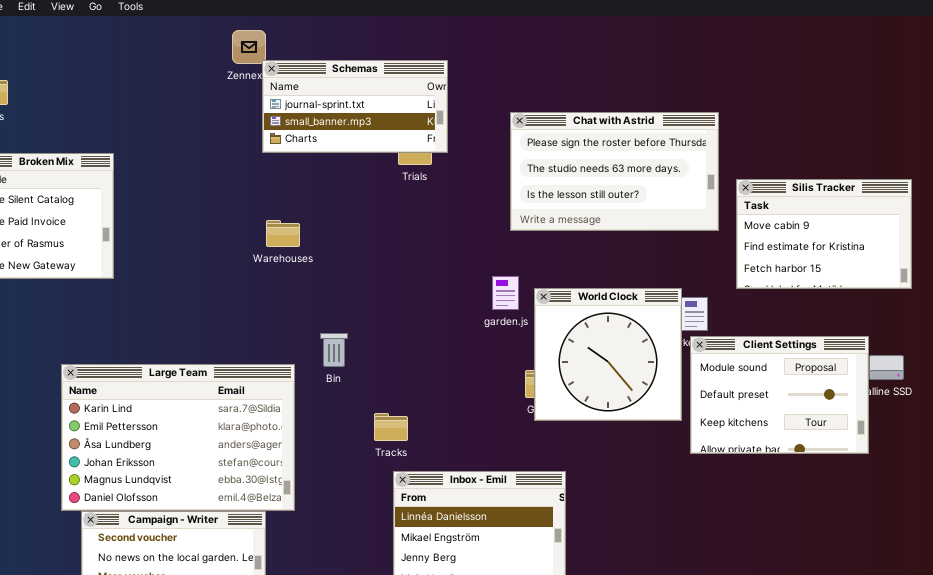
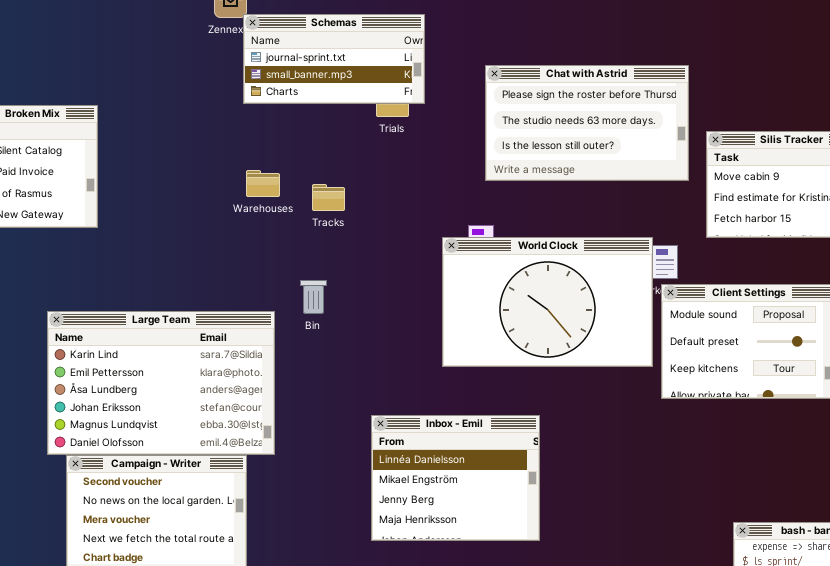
World Clock: [534,288,682,421] -> [442,237,653,367], resized
Tracks: [374,413,408,441] -> [312,184,345,211], moved

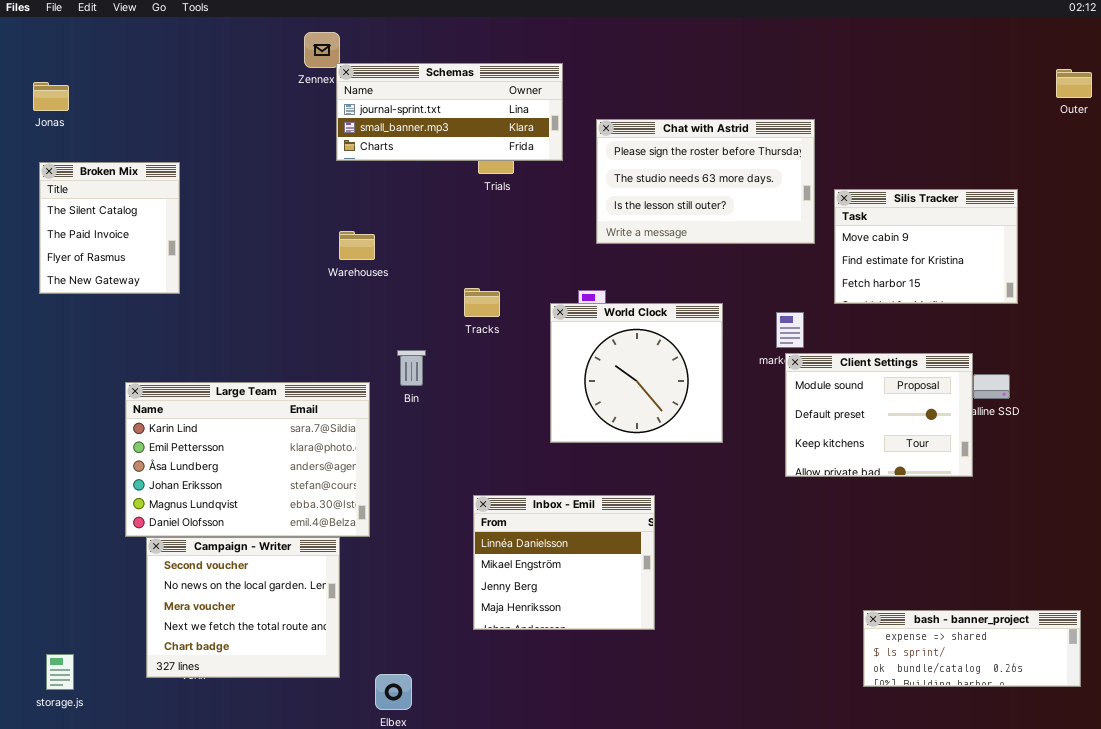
Schemas: [243,14,425,104] -> [336,63,563,161], resized
Tracks: [312,184,345,211] -> [464,288,500,317], moved
World Clock: [442,237,653,367] -> [550,303,723,443], resized

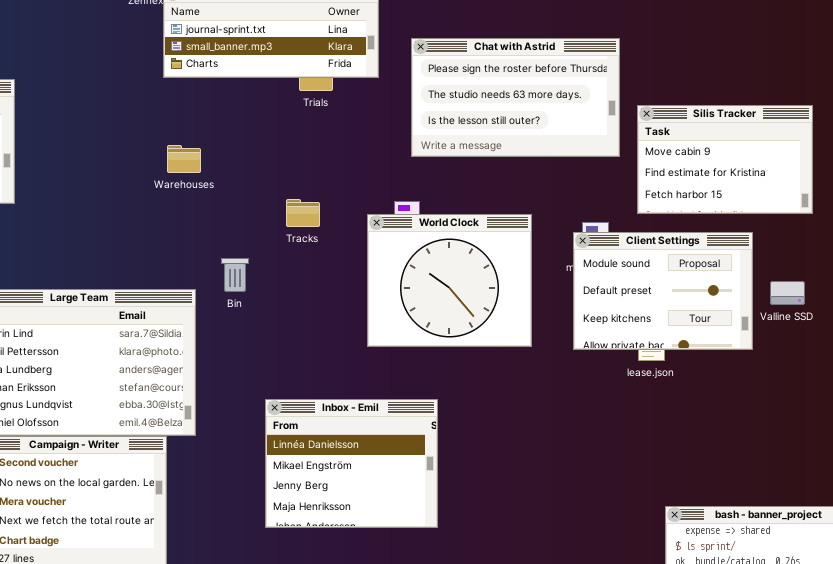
Client Settings: [785,353,973,477] -> [573,232,753,350], moved
Inbox - Emil: [473,495,655,630] -> [265,399,438,528], moved

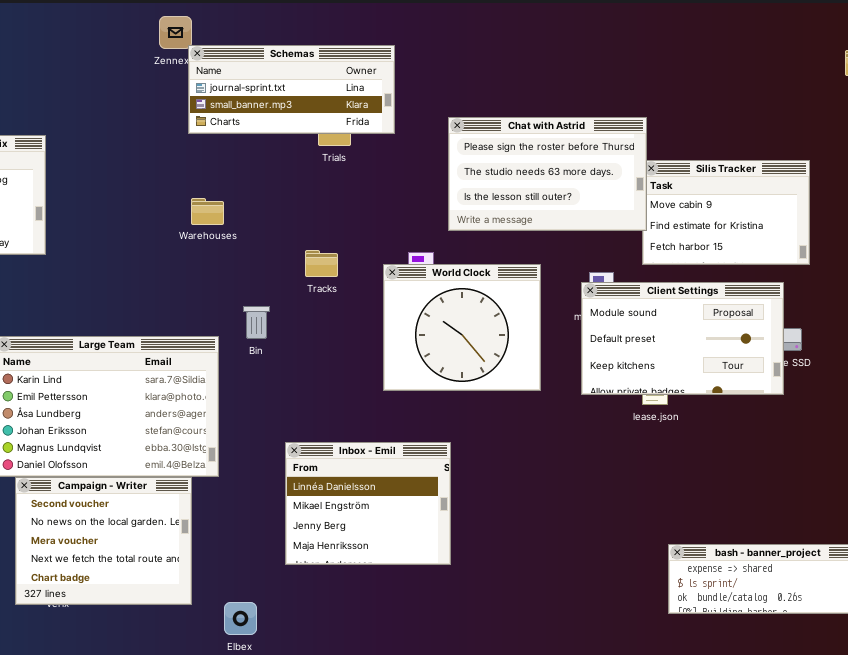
Chat with Astrid: [411,38,620,157] -> [448,117,647,231], moved
Client Settings: [573,232,753,350] -> [581,282,784,395], resized

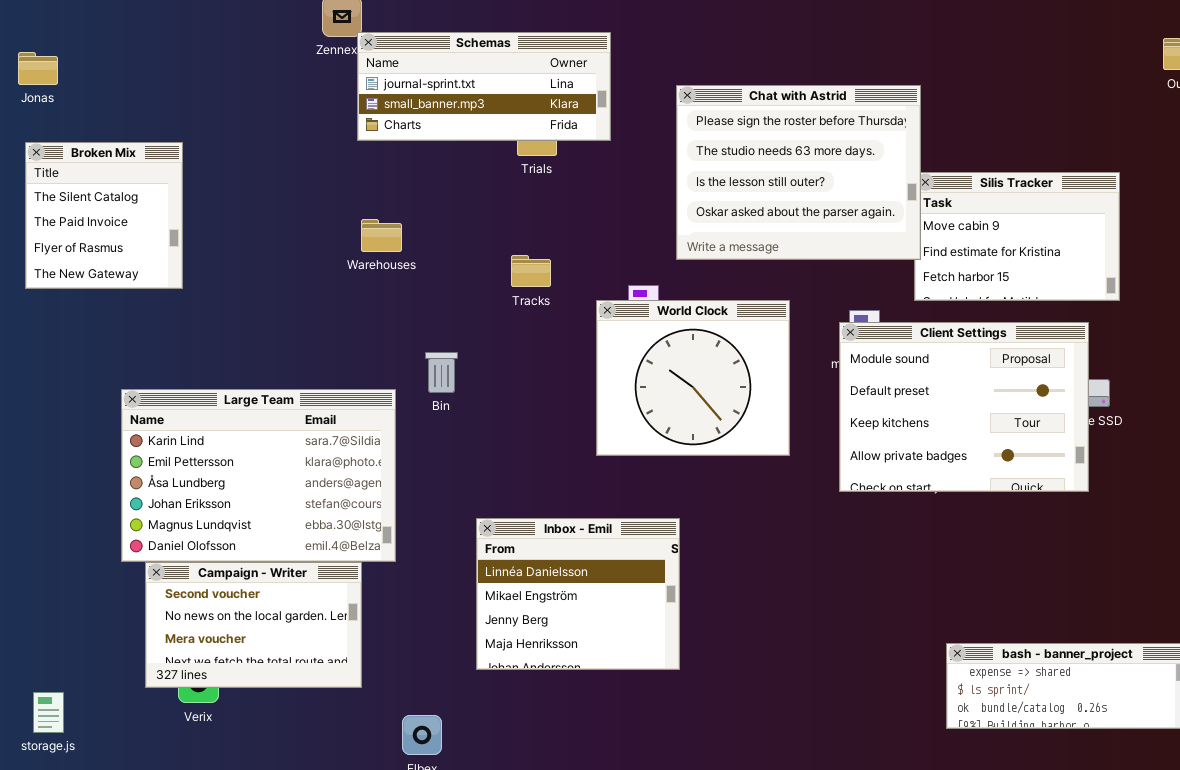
Chat with Astrid: [448,117,647,231] -> [676,85,921,260], resized
Tracks: [305,250,338,277] -> [511,255,551,287], moved
Client Settings: [581,282,784,395] -> [839,322,1089,492], resized
Campaign - Writer: [15,477,192,605] -> [145,562,362,688], resized

